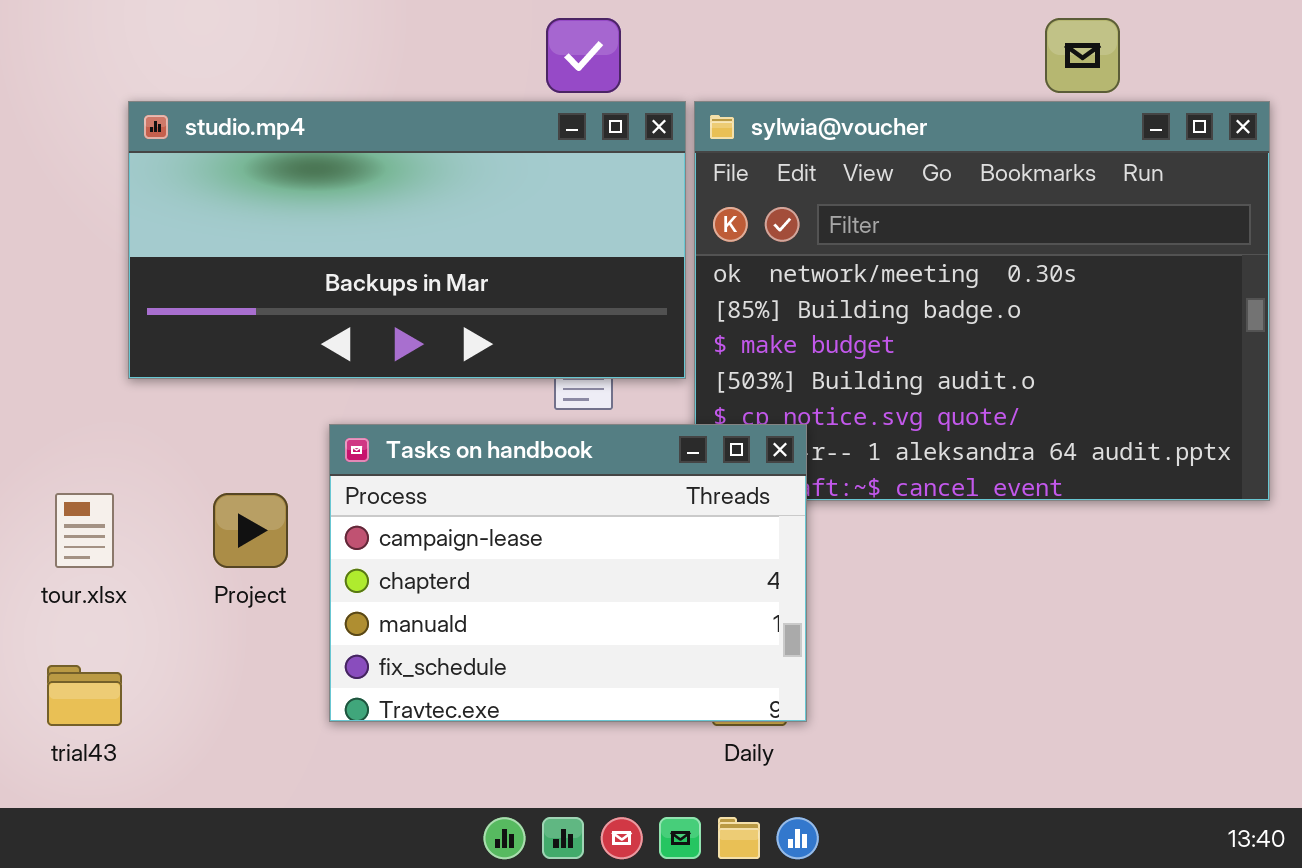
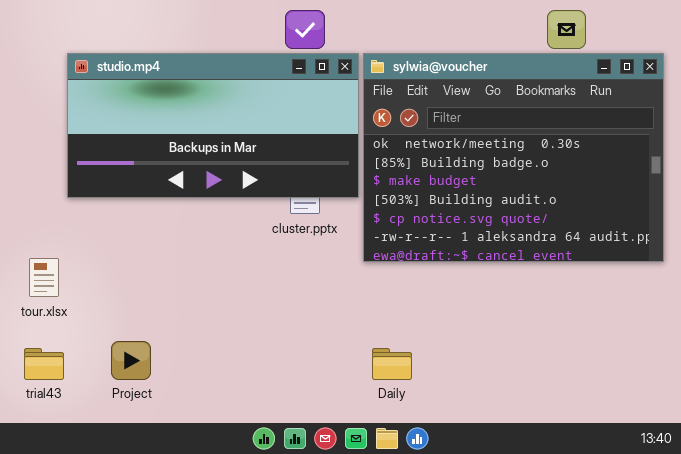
Tasks on handbook: [329,424,807,722] -> none, closed
Project: [213,493,288,568] -> [111,341,151,380], moved

